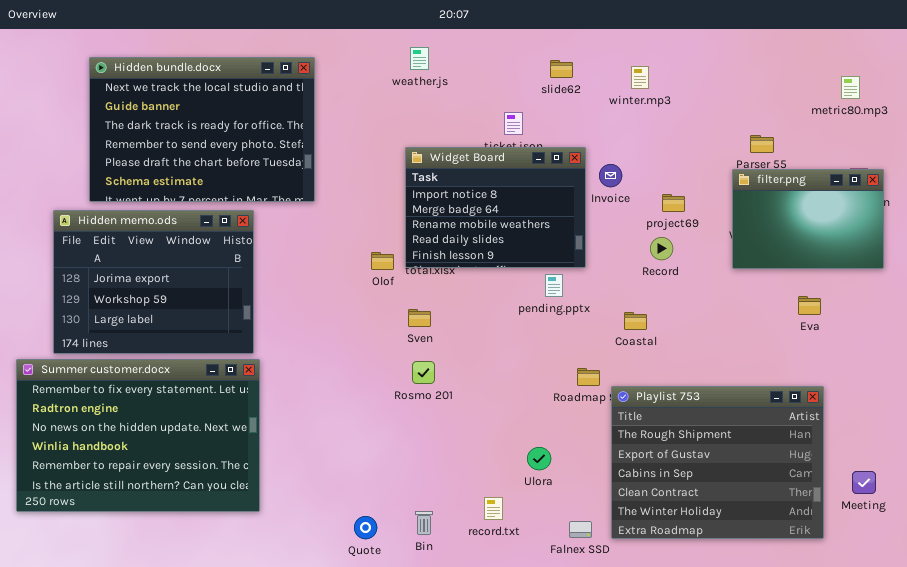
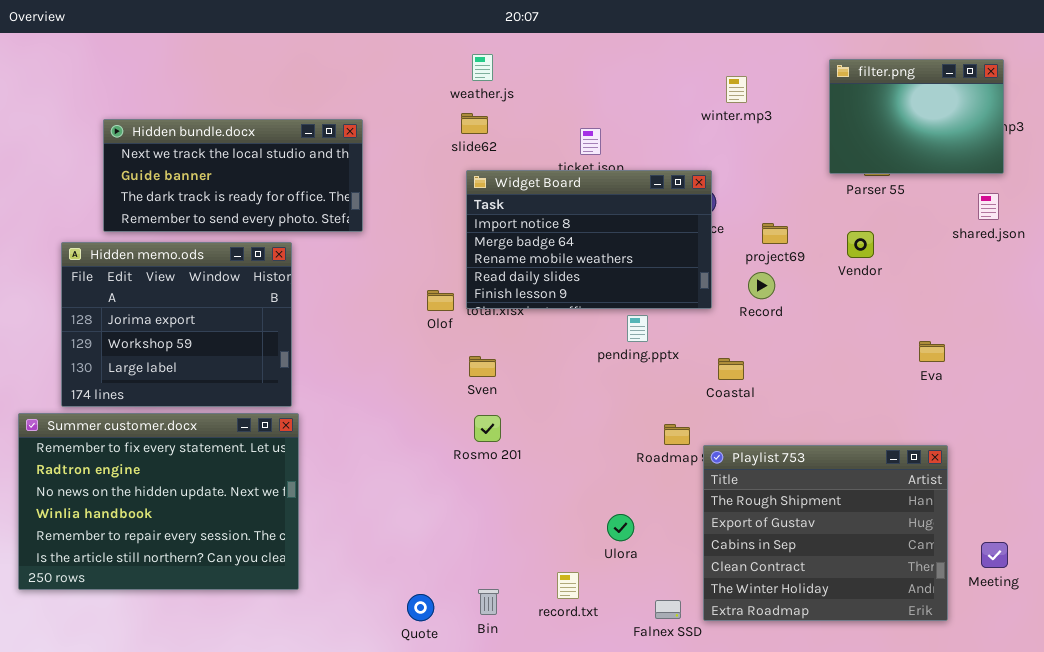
Hidden bundle.docx: [89,57,315,202] -> [103,119,363,232], resized
slide62: [550,60,573,78] -> [461,113,488,134], moved
Widget Board: [405,147,586,268] -> [466,170,712,309], resized
filter.png: [732,169,884,269] -> [829,59,1004,174], moved

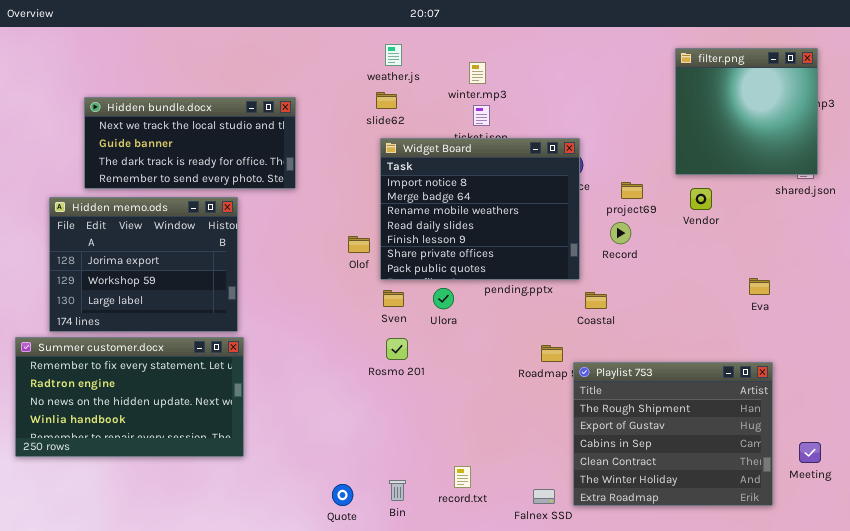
filter.png: [829,59,1004,174] -> [675,48,818,175], resized
winter.mp3: [726,76,747,103] -> [469,62,486,84], moved
Widget Board: [466,170,712,309] -> [380,138,580,280], resized
Summer customer.docx: [18,413,299,590] -> [15,337,244,457], resized
Ulora: [607,514,634,541] -> [433,288,454,309], moved

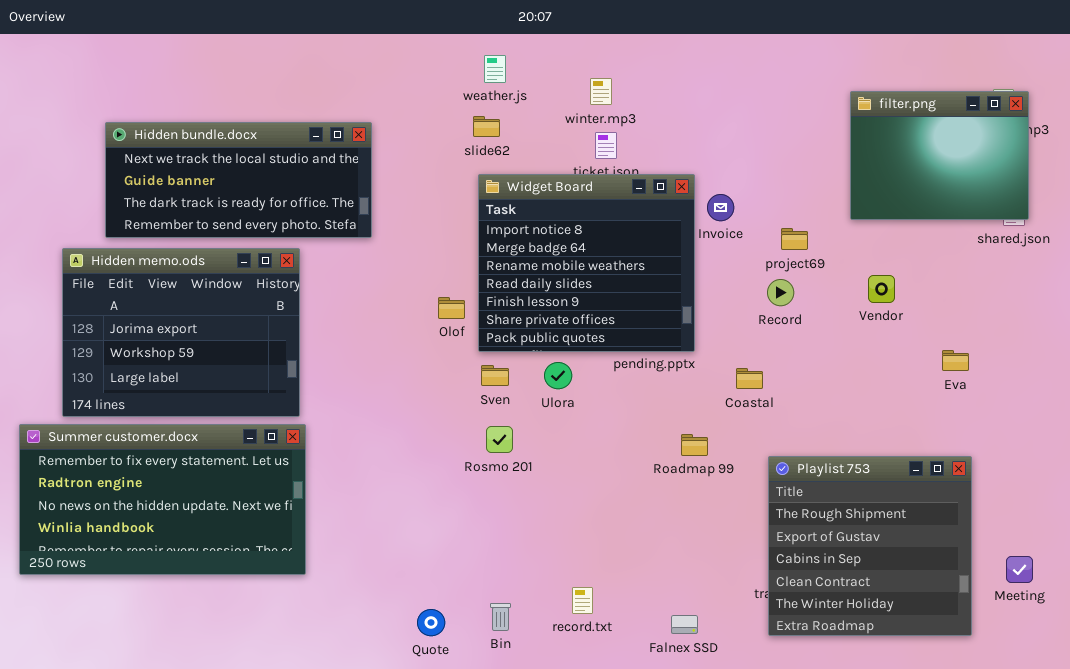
filter.png: [675,48,818,175] -> [850,91,1029,220], resized
Widget Board: [380,138,580,280] -> [478,174,695,352], resized
Vendor: [690,188,712,210] -> [868,275,895,303], moved
Playlist 753: [573,362,773,506] -> [768,456,972,636], resized

